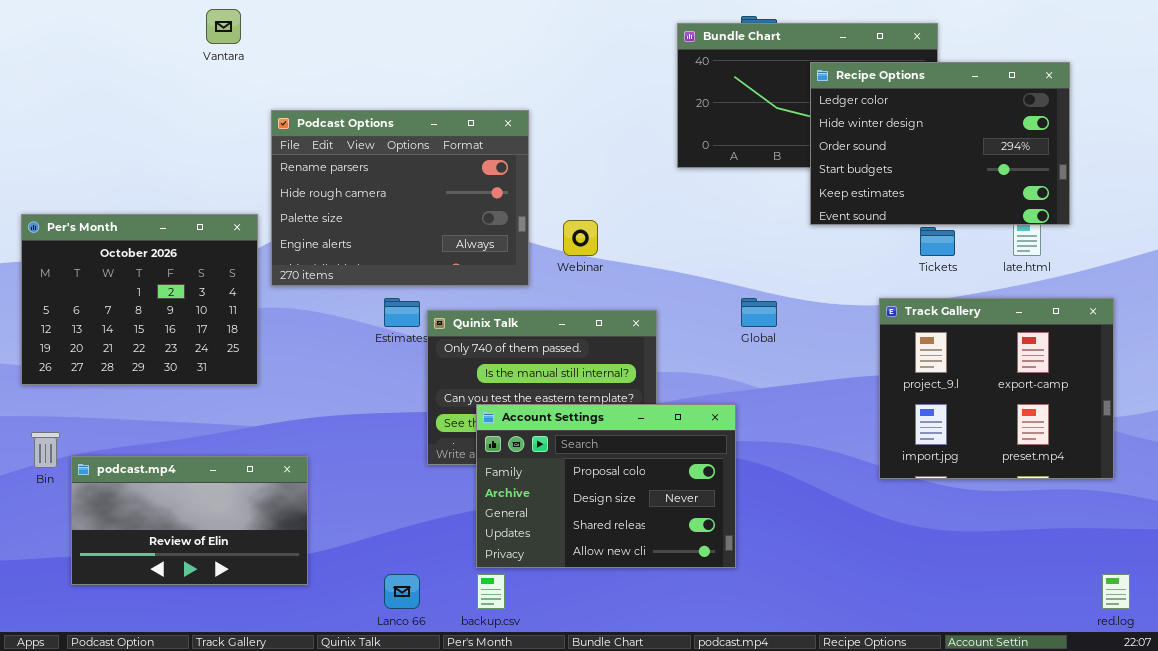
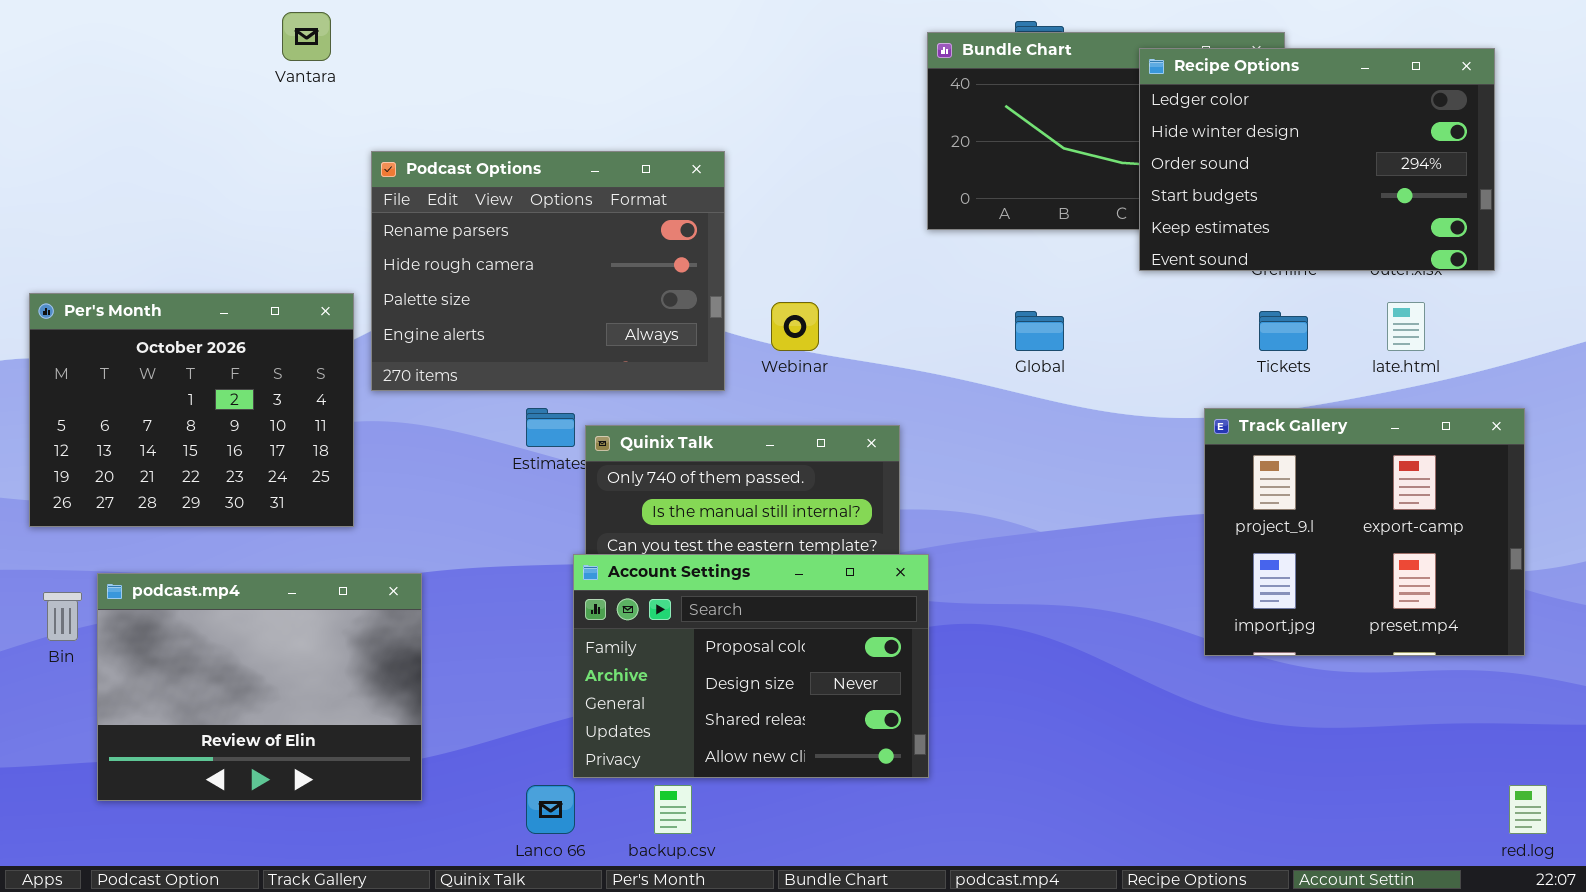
Recipe Options: [810,62,1070,225] -> [1139,48,1495,271], moved
Global: [741,298,777,327] -> [1015,311,1064,351], moved
Account Settings: [476,404,736,568] -> [573,554,929,778], moved
podcast.mp4: [71,456,308,585] -> [97,573,422,801], resized

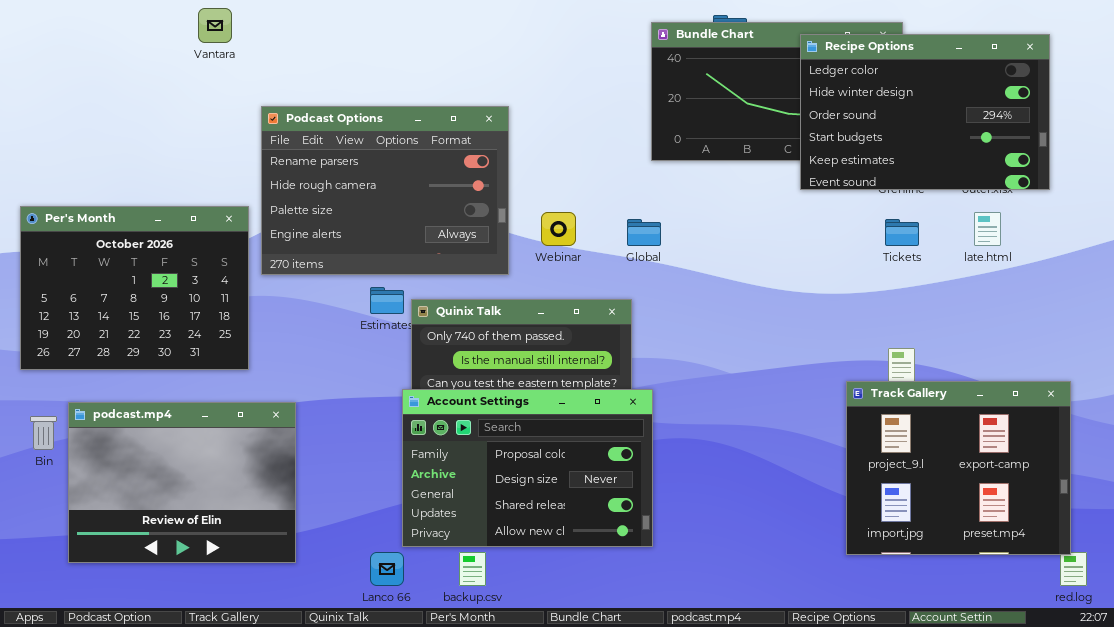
Global: [1015,311,1064,351] -> [627,219,661,246], moved
Track Gallery: [1204,408,1525,656] -> [846,381,1071,555], moved

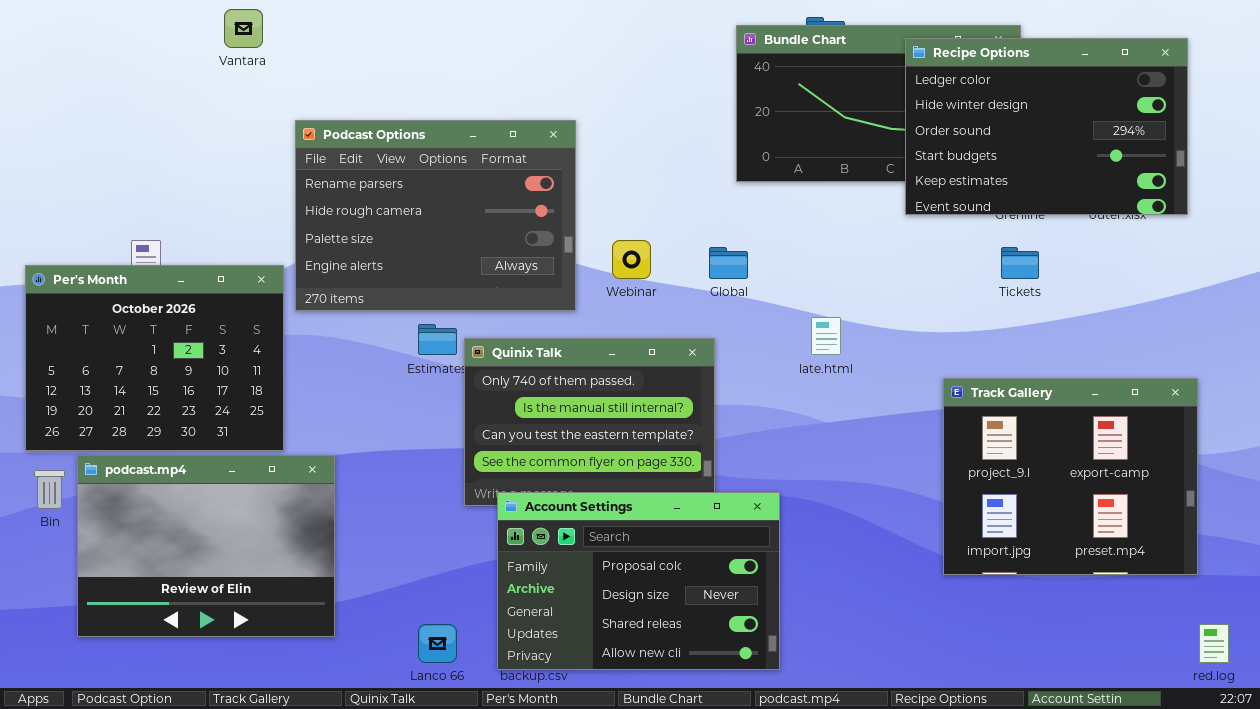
Per's Month: [20,206,249,370] -> [25,265,284,451], moved
late.html: [974,212,1001,246] -> [811,317,841,355], moved
Track Gallery: [846,381,1071,555] -> [943,378,1198,575], moved
Account Settings: [402,389,653,547] -> [497,492,780,670], moved

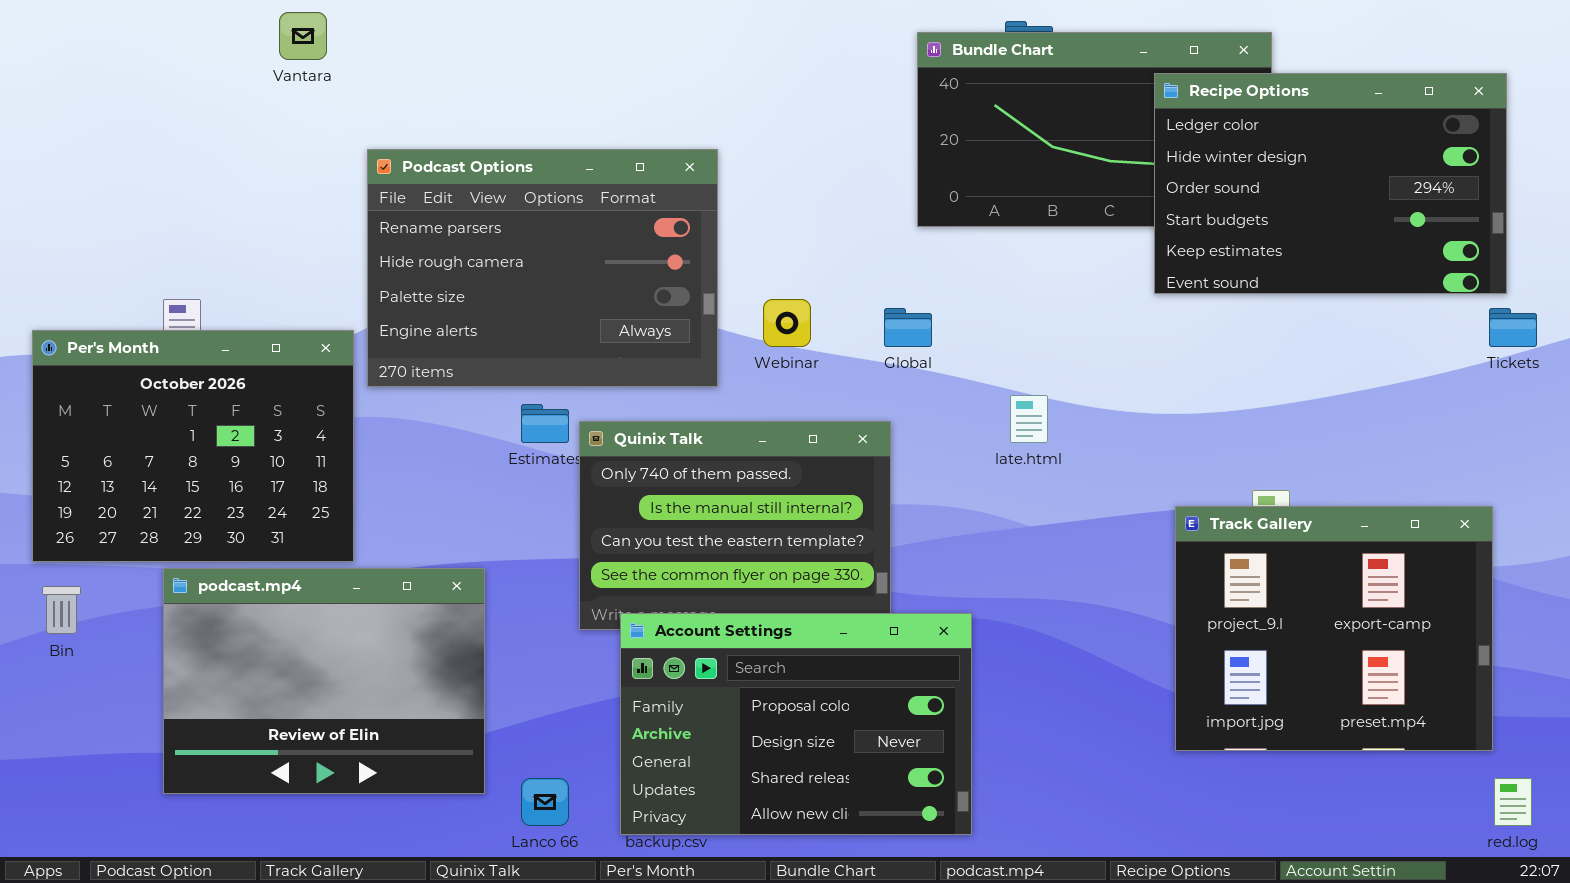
Recipe Options: [905,38,1188,215] -> [1154,73,1507,294], moved
Tickets: [1001,247,1039,279] -> [1489,308,1537,347], moved
Track Gallery: [943,378,1198,575] -> [1175,506,1493,751], moved
podcast.mp4: [77,455,335,637] -> [163,568,485,794], moved

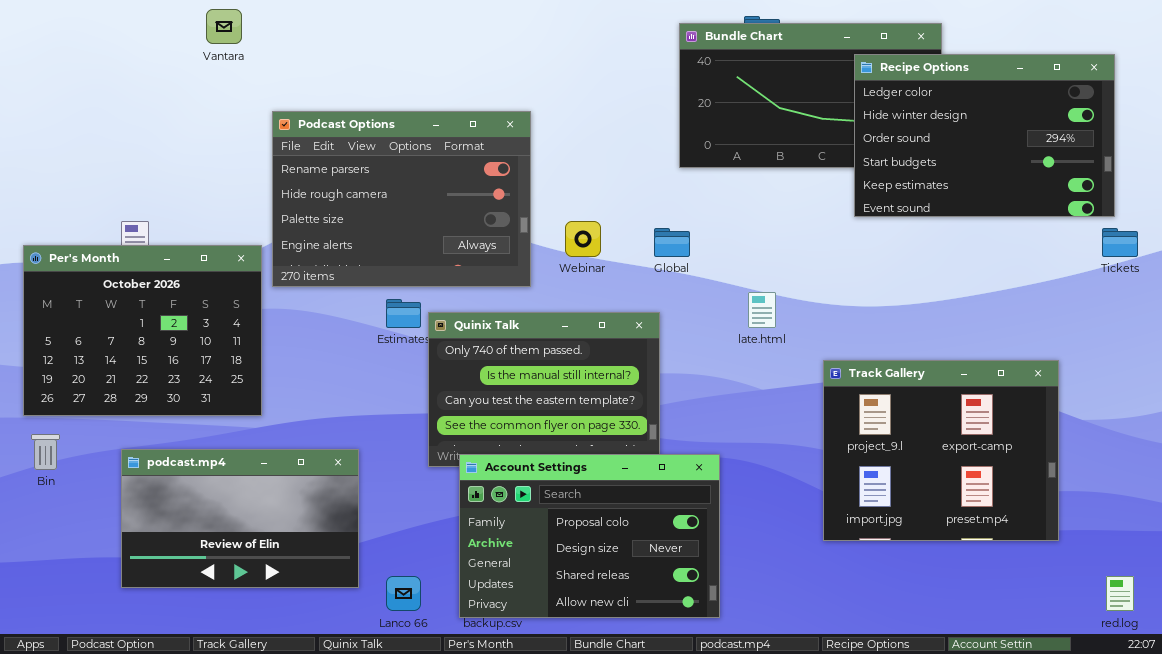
Track Gallery: [1175,506,1493,751] -> [823,360,1059,541], moved
podcast.mp4: [163,568,485,794] -> [121,449,359,588], resized

